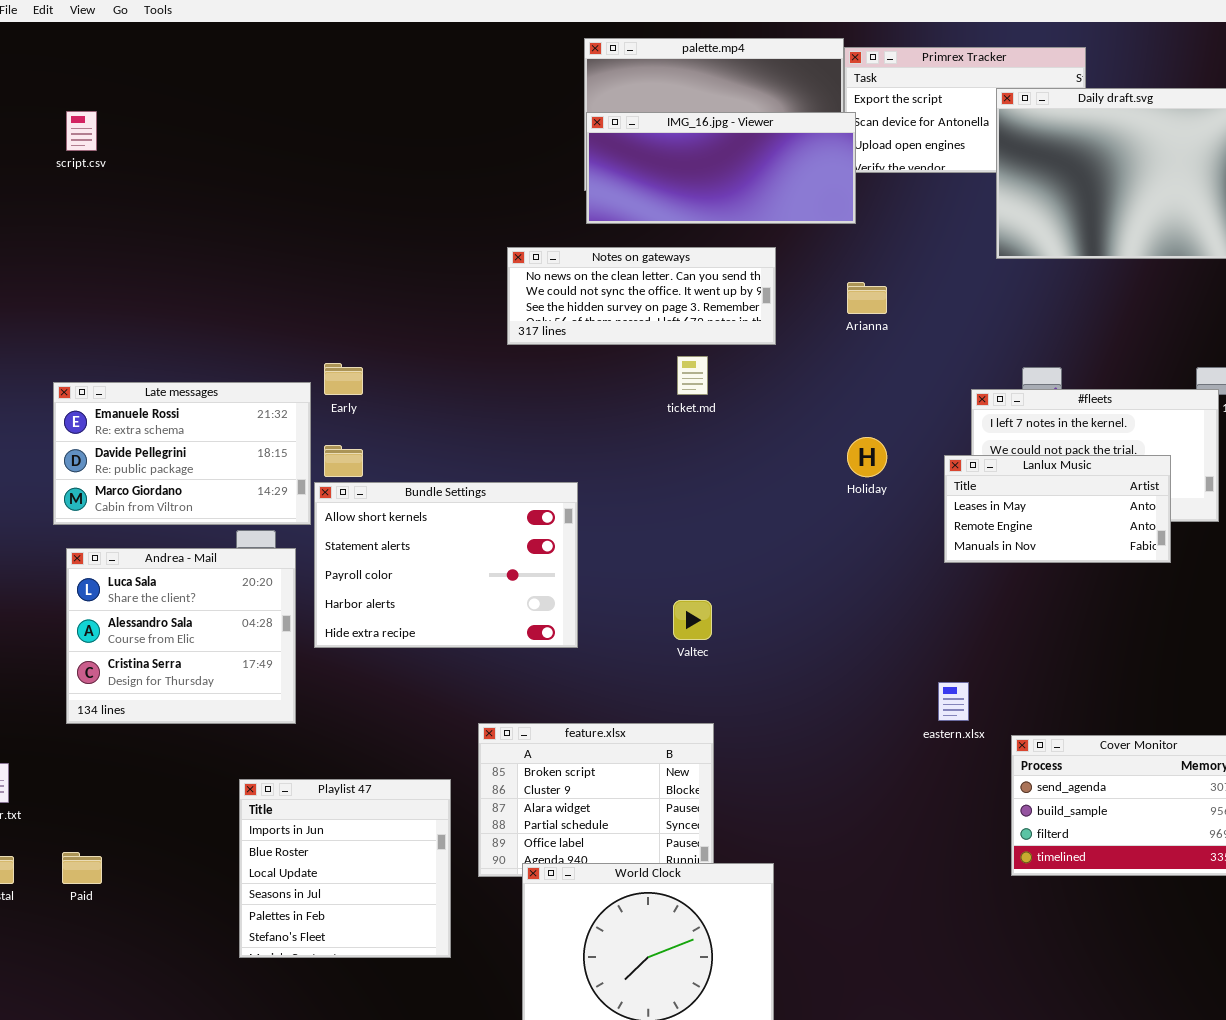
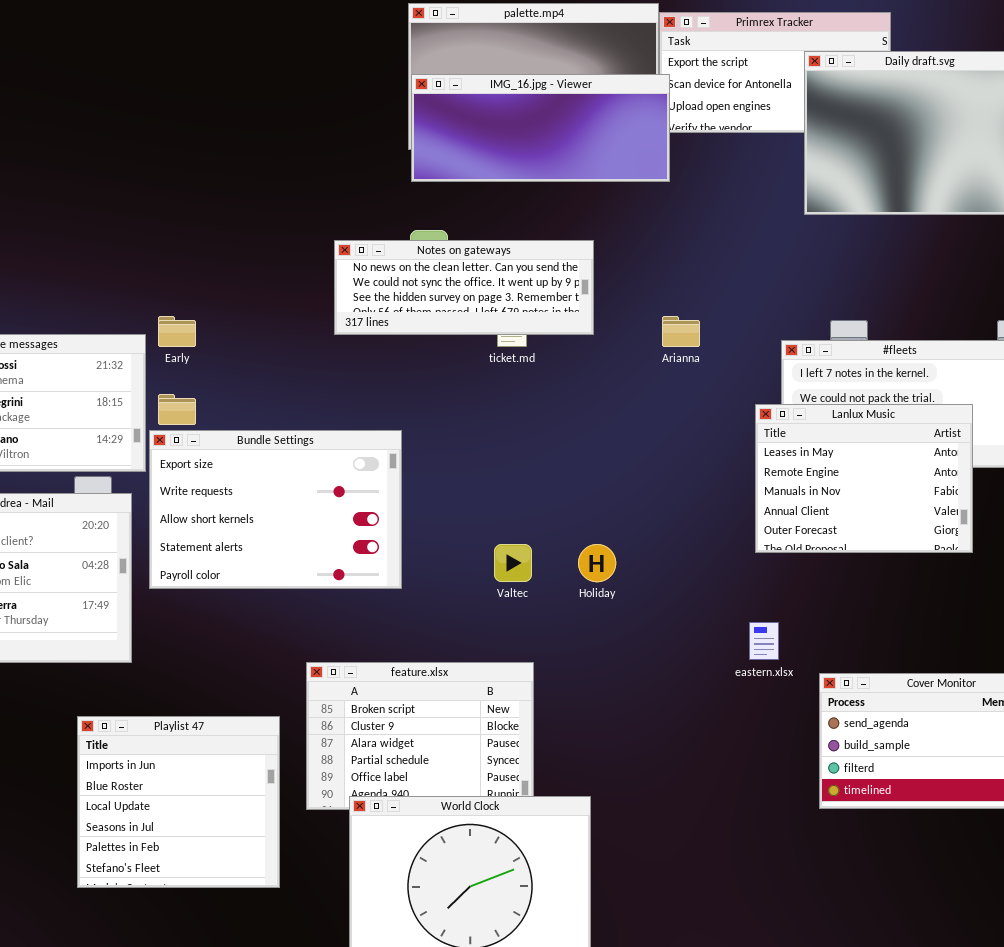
Notes on gateways: [507,247,776,345] -> [334,240,594,335], moved
Arianna: [847,282,887,314] -> [662,316,700,347], moved
Holiday: [847,437,887,477] -> [578,544,616,582], moved
Lanlux Music: [944,455,1171,563] -> [755,404,973,553], resized
Bundle Settings: [314,482,578,648] -> [149,430,402,589], scrolled up 2 rows

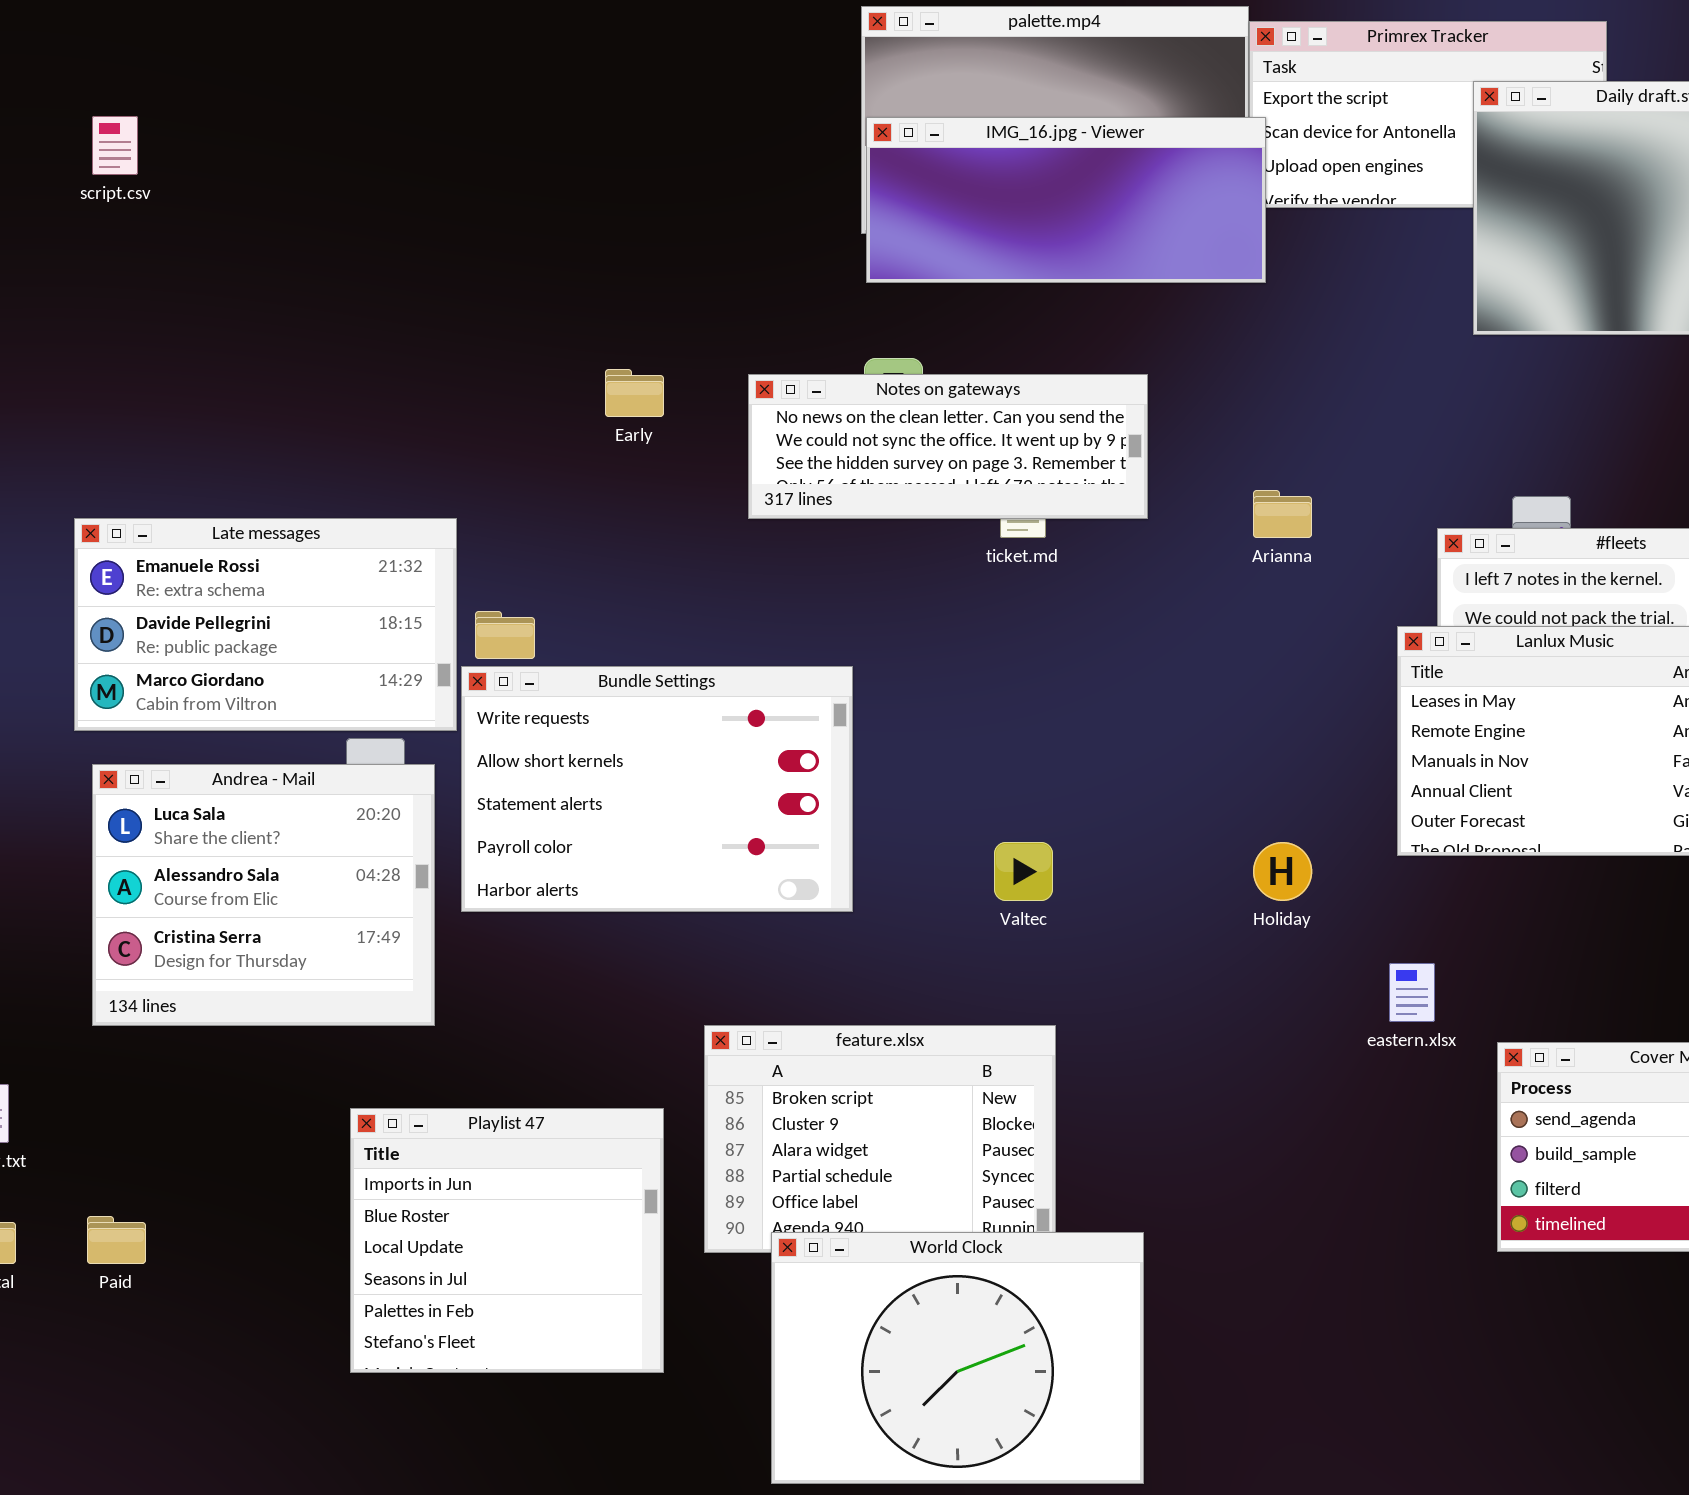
Early: [158,316,196,347] -> [605,369,664,417], moved
Bundle Settings: [149,430,402,589] -> [461,666,853,912], scrolled down 1 row
Holiday: [578,544,616,582] -> [1253,842,1312,901], moved

